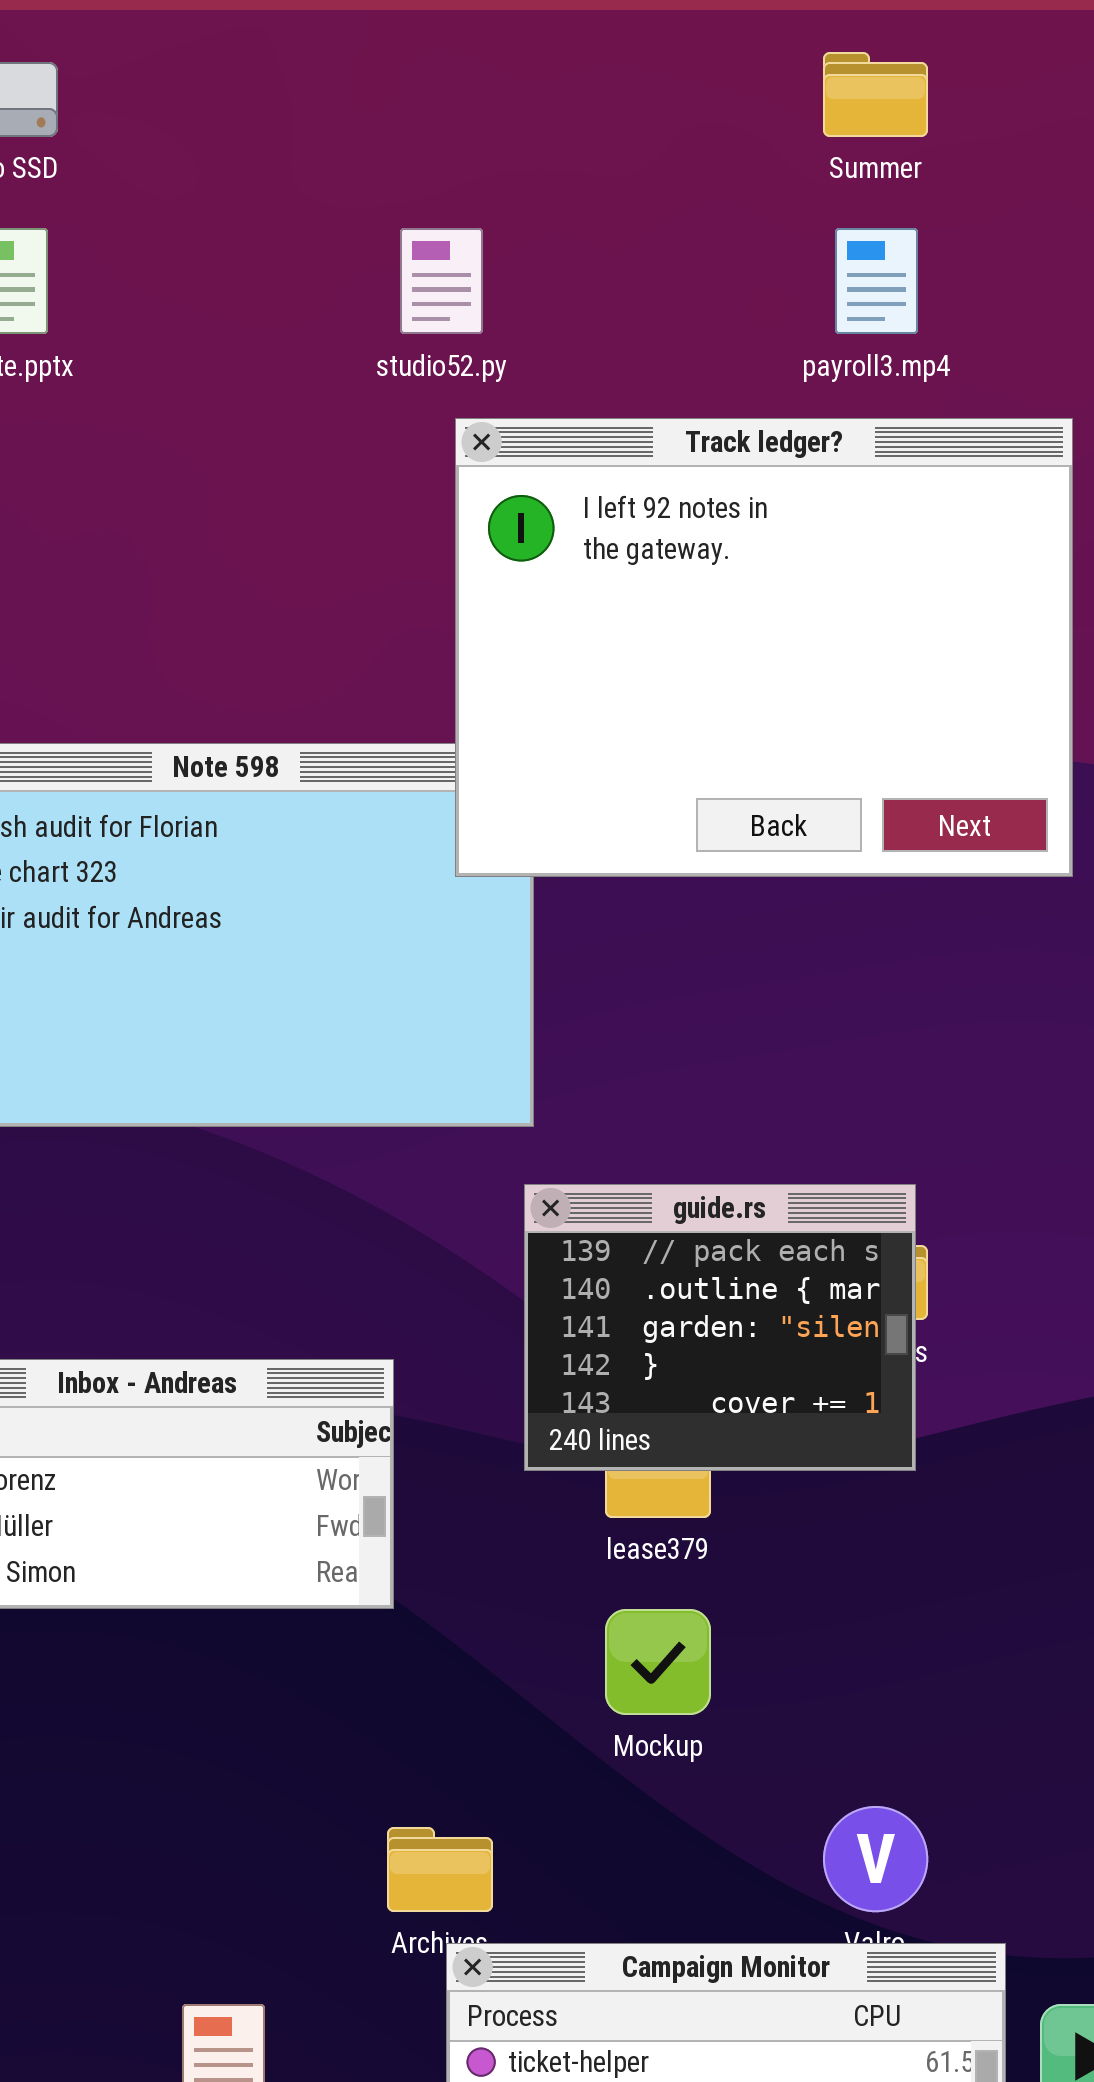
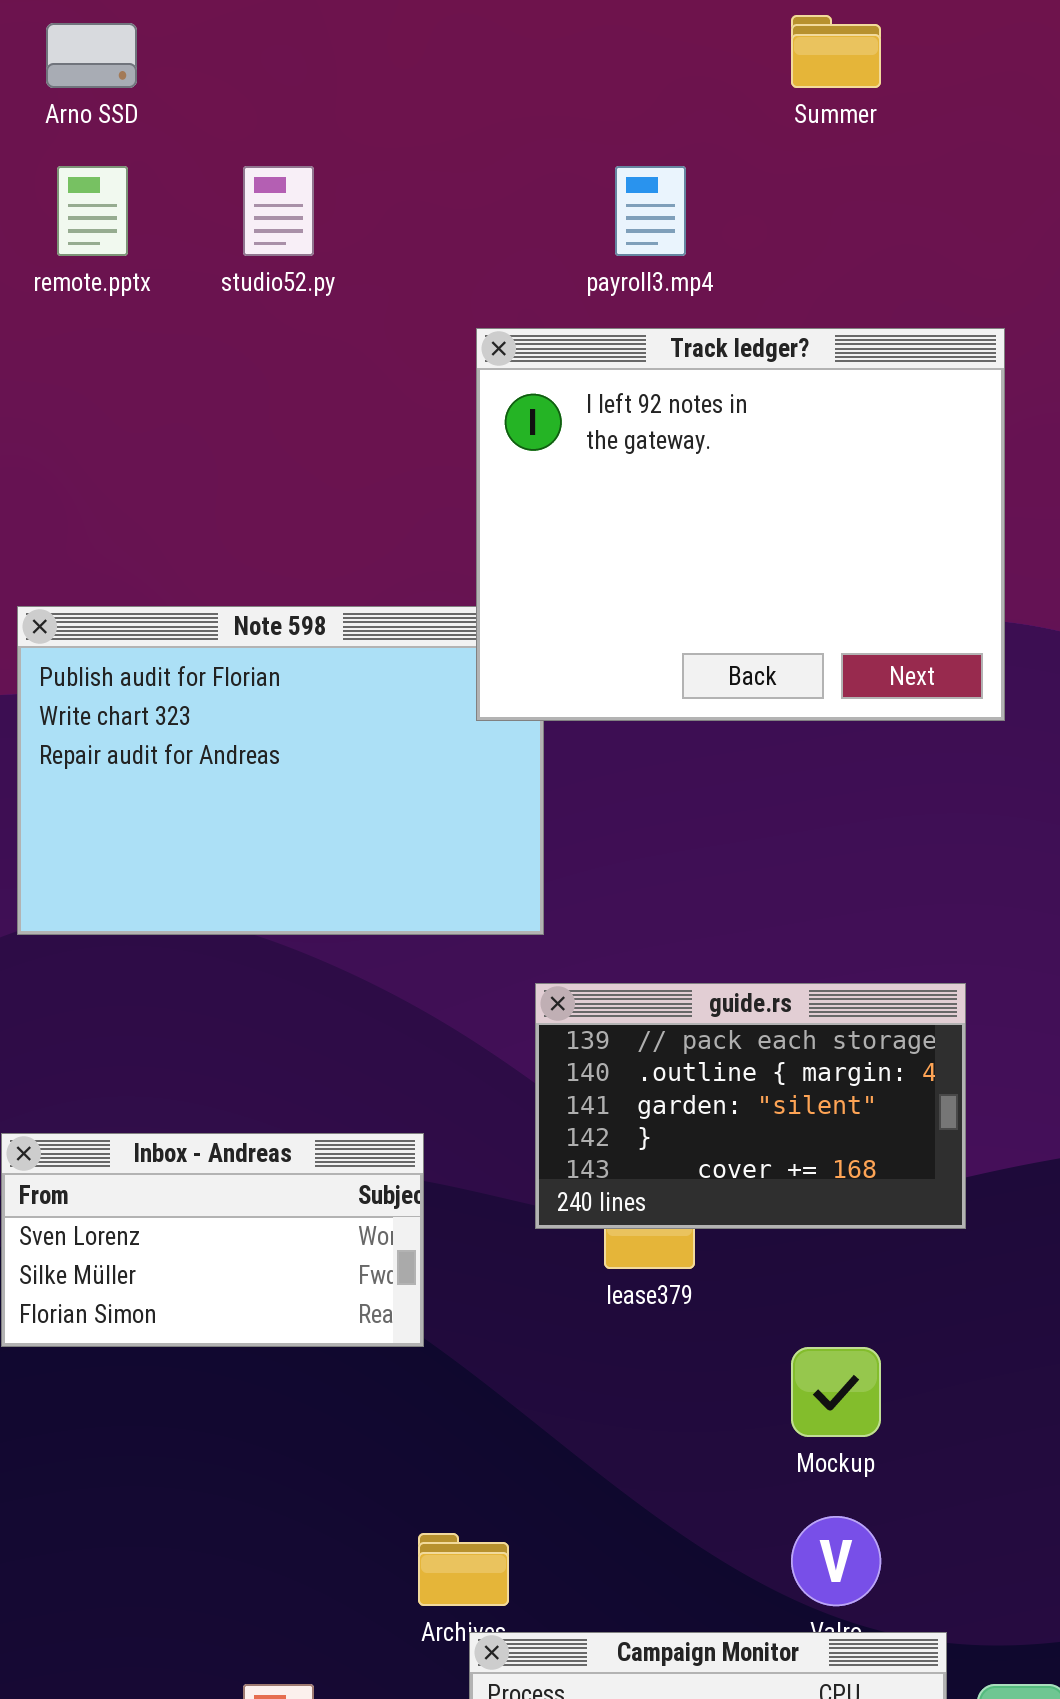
studio52.py: [400,228,483,334] -> [243,166,314,256], moved
payroll3.mp4: [835,228,918,334] -> [615,166,686,256], moved
guide.rs: [524,1184,916,1471] -> [535,983,966,1229], resized
Mockup: [605,1609,711,1715] -> [791,1347,881,1437], moved

